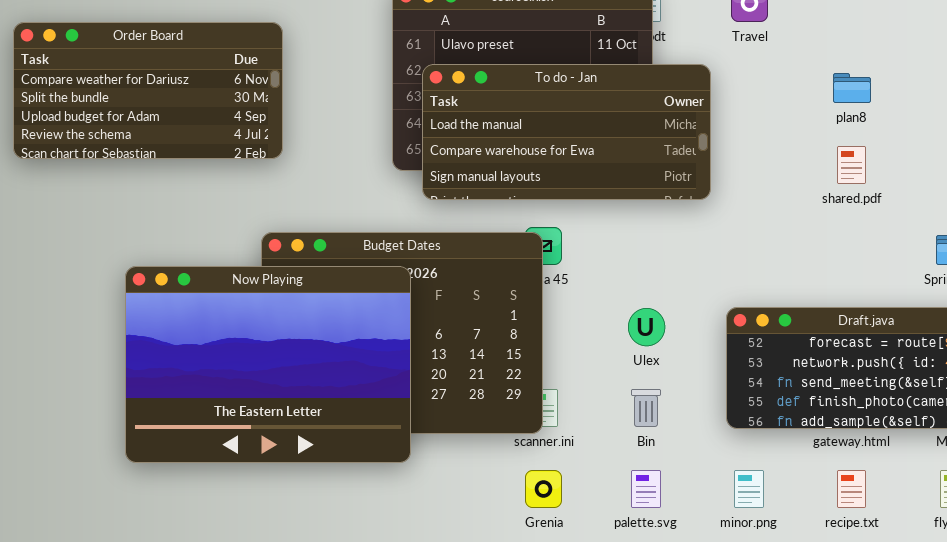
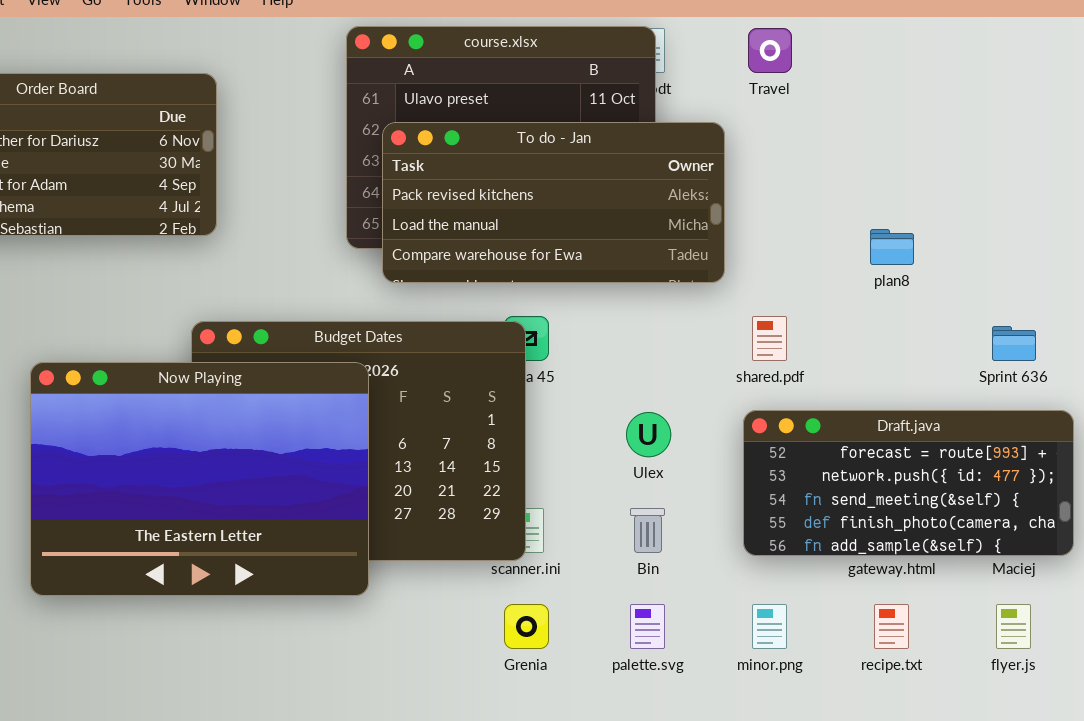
To do - Jan: [422,64,711,200] -> [382,122,725,283], scrolled up 1 row
plan8: [833,73,871,103] -> [870,229,914,265], moved
shared.pdf: [837,146,866,184] -> [752,316,787,361], moved

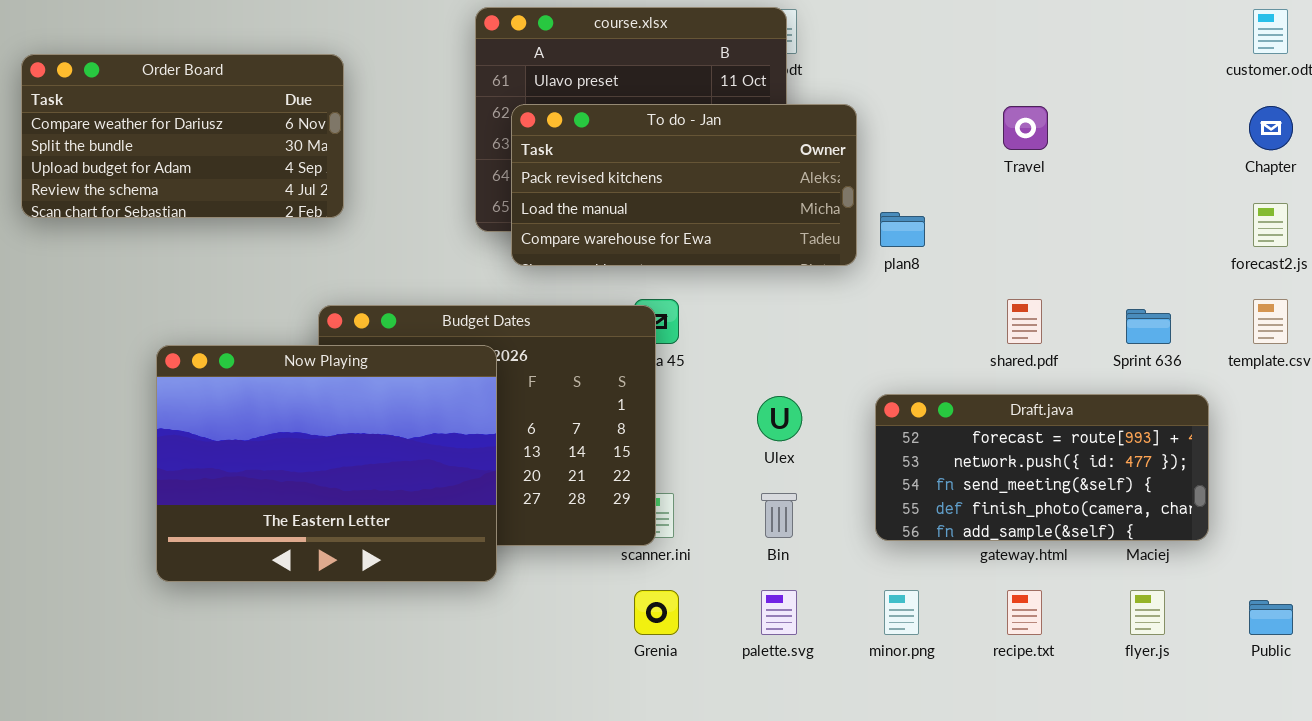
Travel: [748,28,792,73] -> [1003,106,1048,150], moved
plan8: [870,229,914,265] -> [880,212,925,247], moved
shared.pdf: [752,316,787,361] -> [1007,299,1042,344], moved

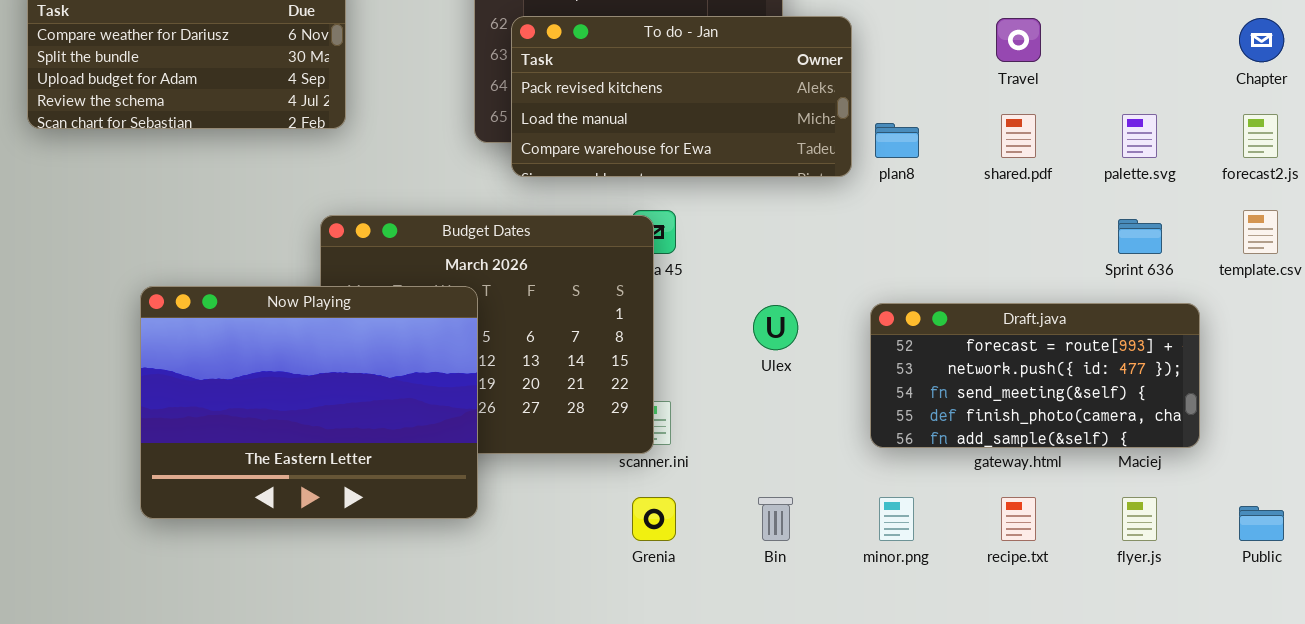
shared.pdf: [1007,299,1042,344] -> [1001,114,1036,158], moved
Now Playing: [156,345,497,582] -> [140,286,478,519], moved
Bin: [761,493,797,538] -> [758,497,793,541], moved
palette.svg: [761,590,797,635] -> [1122,114,1157,158], moved

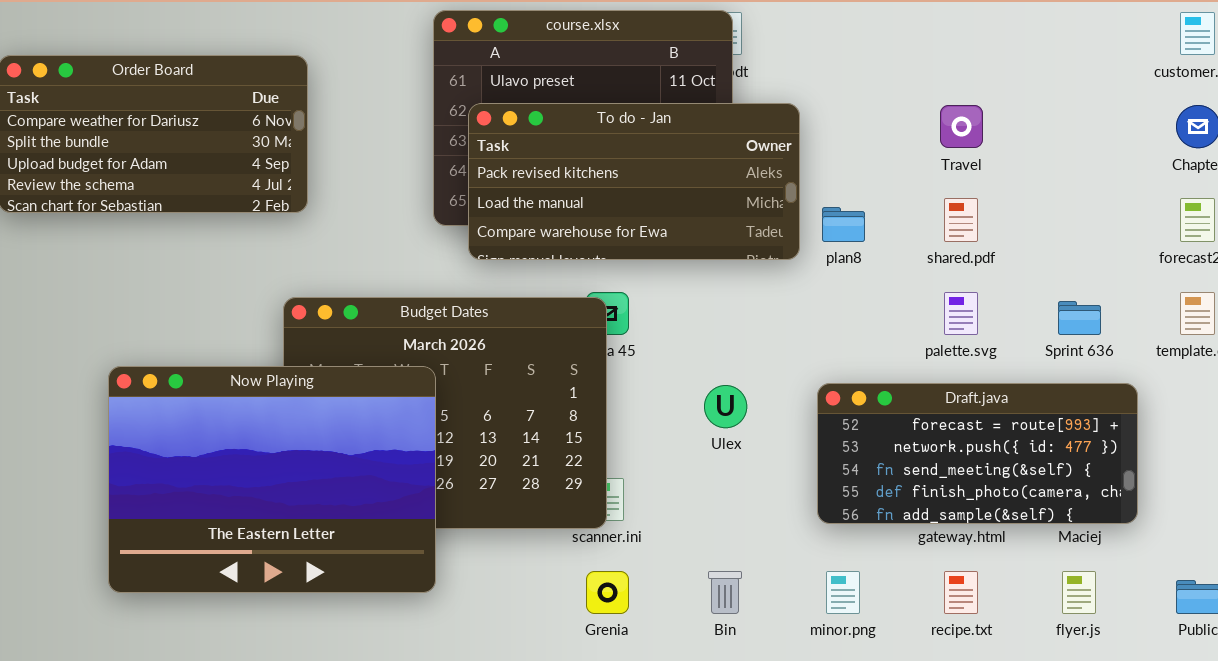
palette.svg: [1122,114,1157,158] -> [944,292,978,335], moved

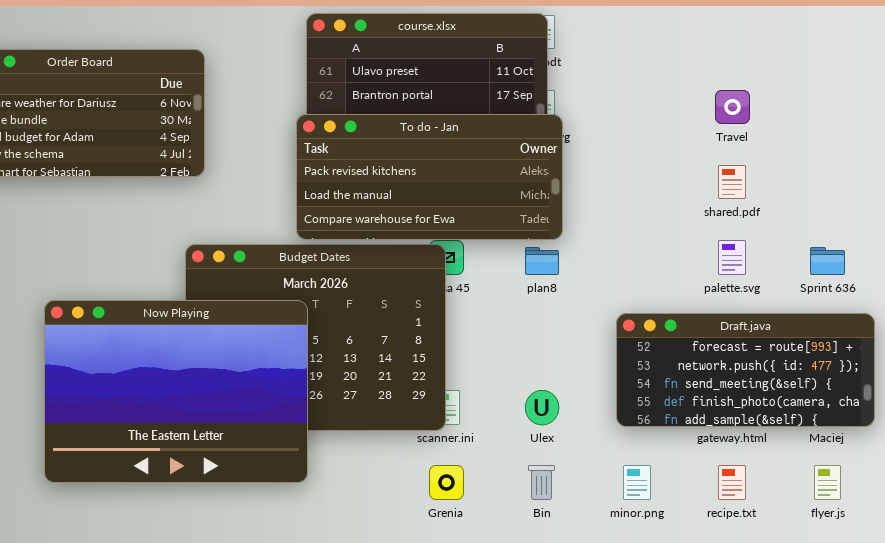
To do - Jan: [468,103,800,260] -> [296,114,563,240], moved
plan8: [822,207,865,242] -> [525,247,559,275], moved
Ulex: [704,385,747,428] -> [525,390,559,425], moved

